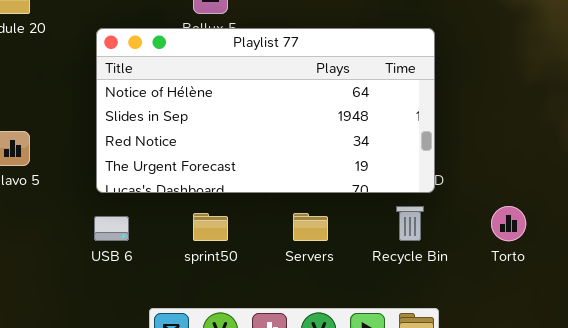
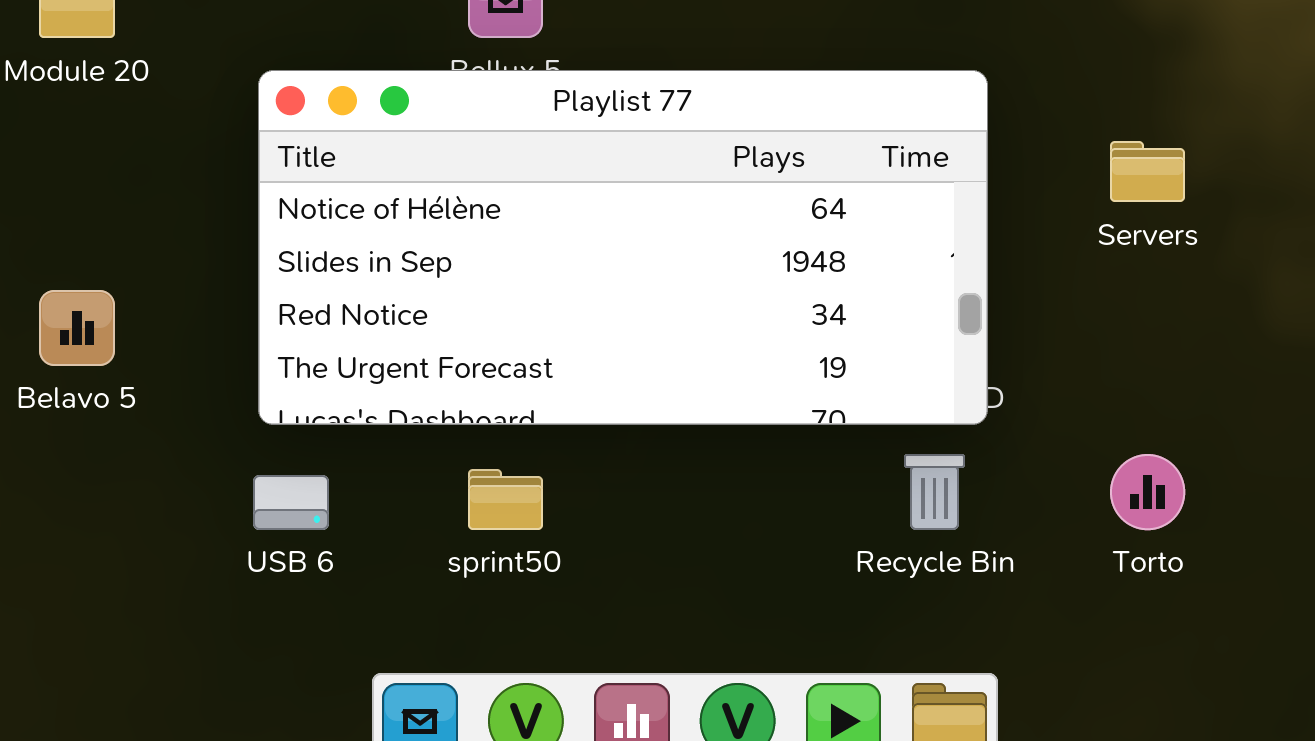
Servers: [293,213,328,241] -> [1110,141,1185,202], moved

